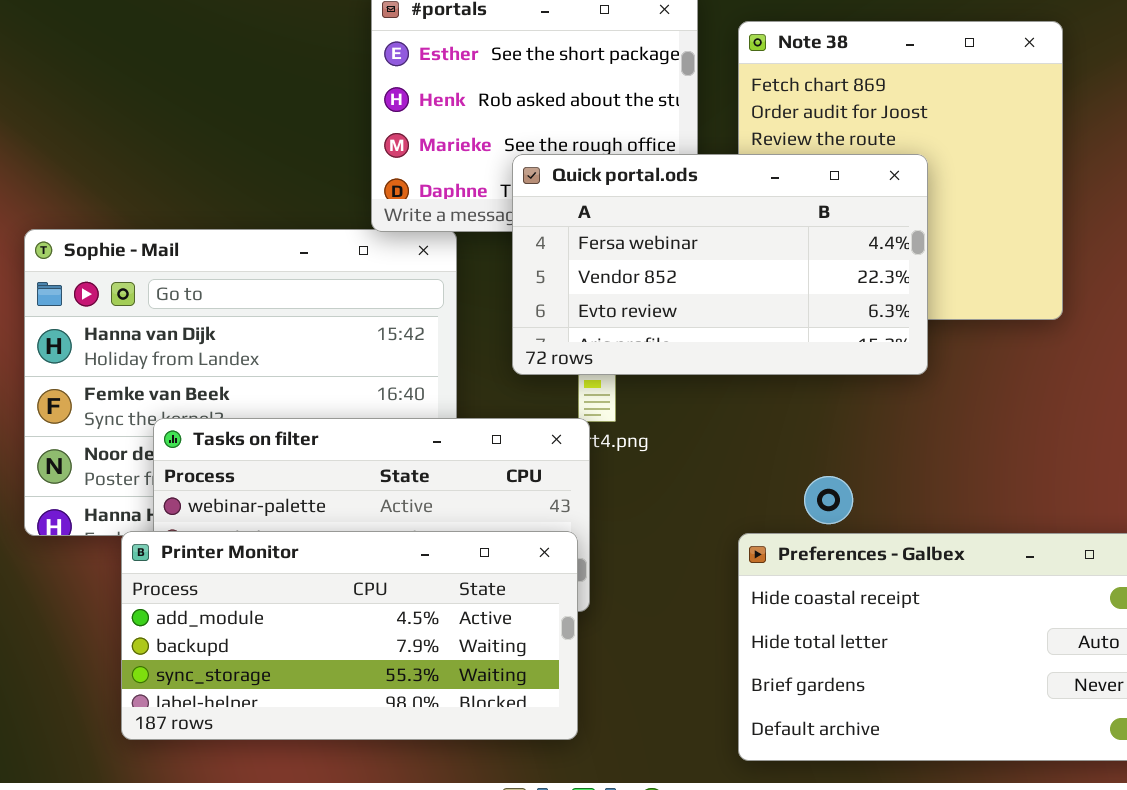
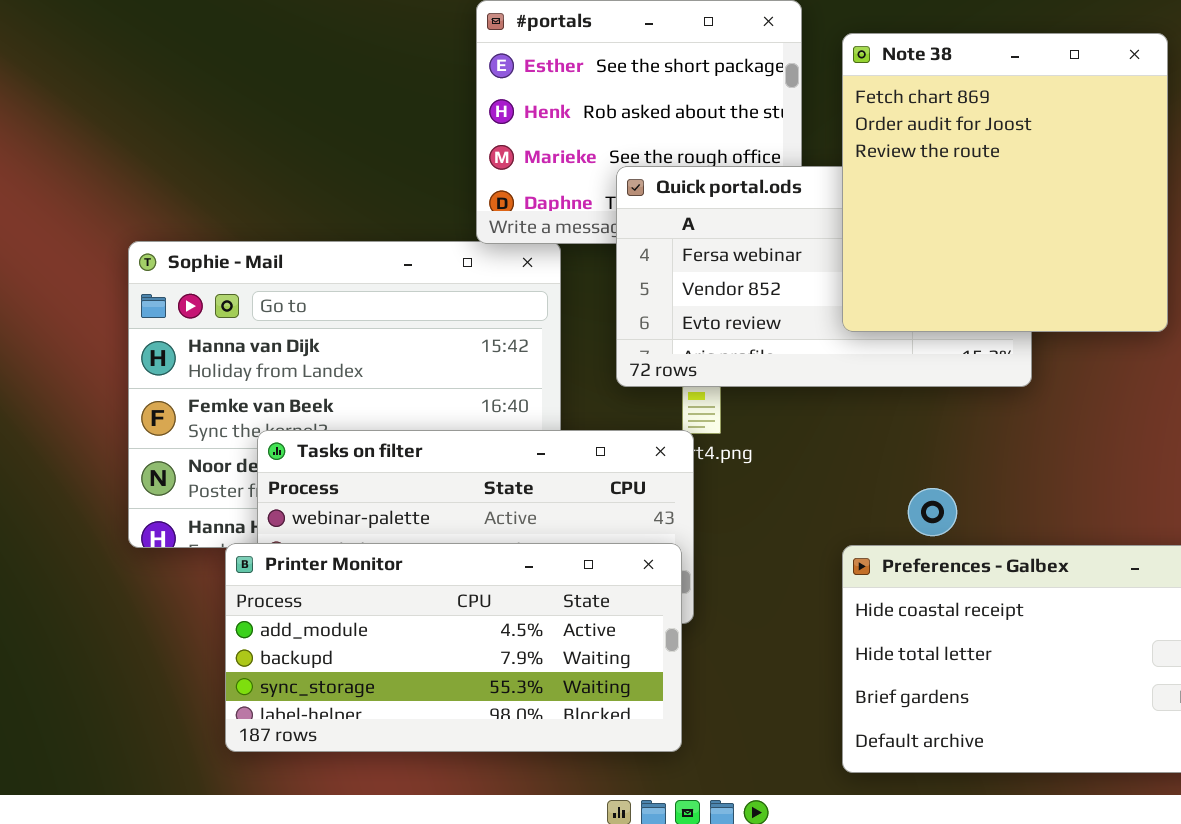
Note 38: [738,21,1063,320] -> [842,33,1168,332], raised

